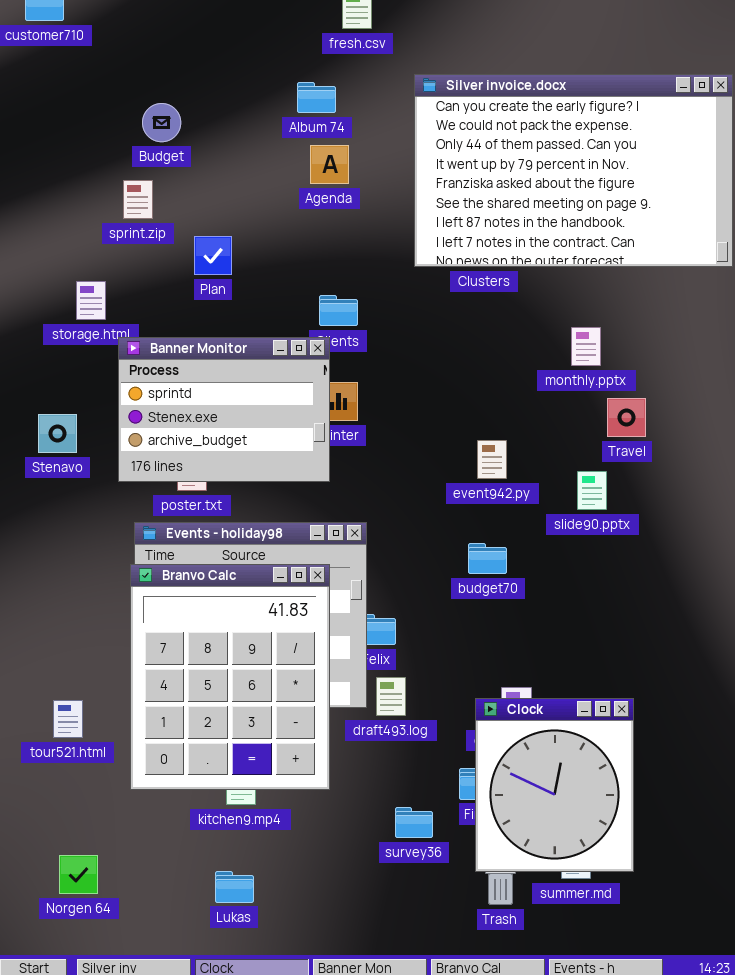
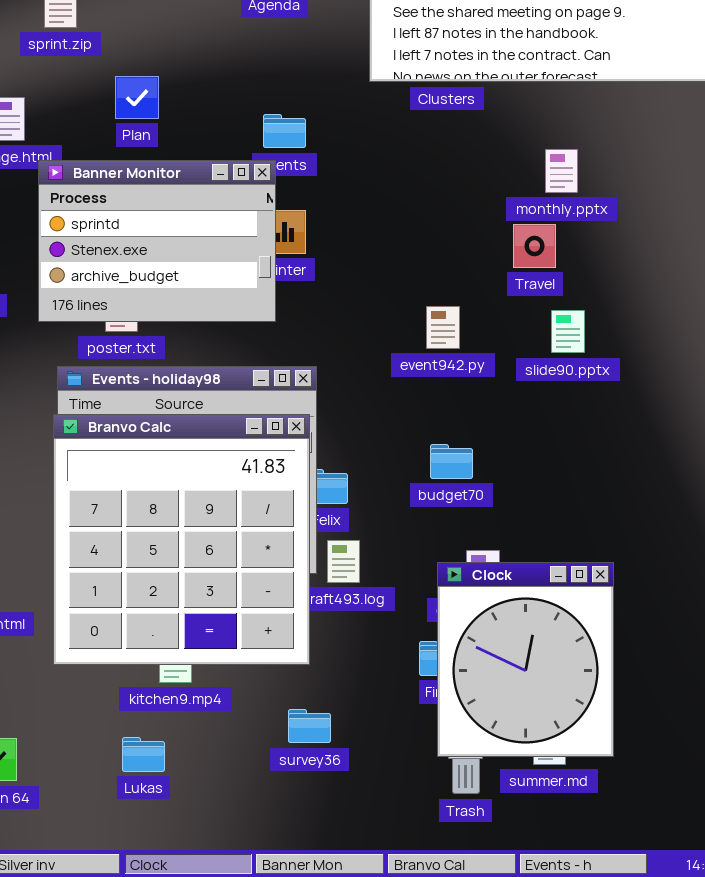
Plan: [194,236,232,275] -> [115,76,159,119], moved
Travel: [607,398,646,437] -> [513,224,556,268], moved
event942.py: [477,440,507,479] -> [426,306,460,349], moved
budget70: [468,543,507,574] -> [430,444,473,479], moved
Branvo Calc: [130,564,330,790] -> [53,414,310,665], resized
survey36: [395,807,433,838] -> [288,709,331,743], moved
Lukas: [215,871,254,903] -> [122,737,165,772], moved

